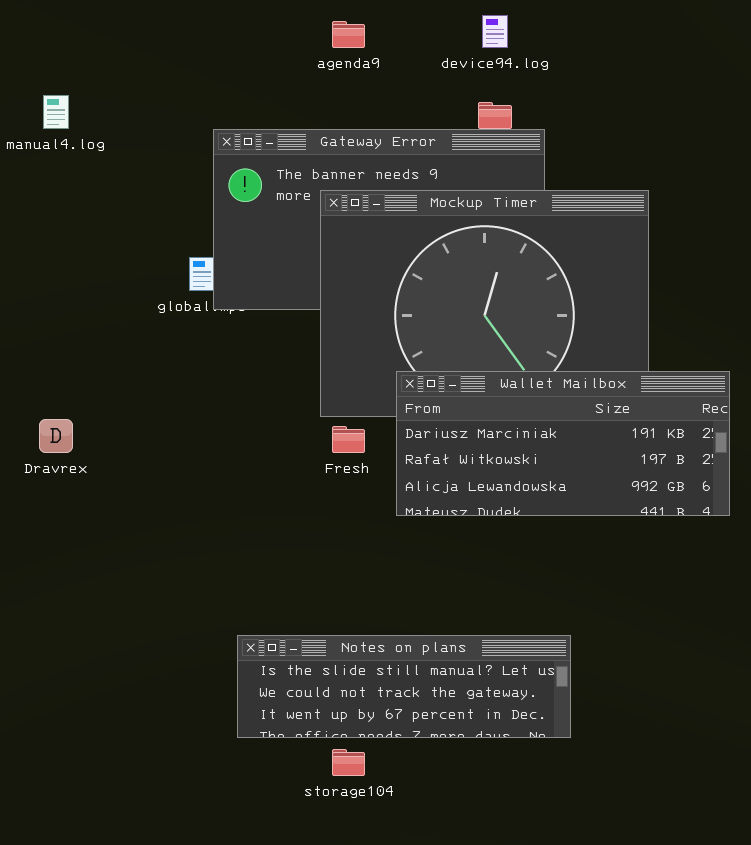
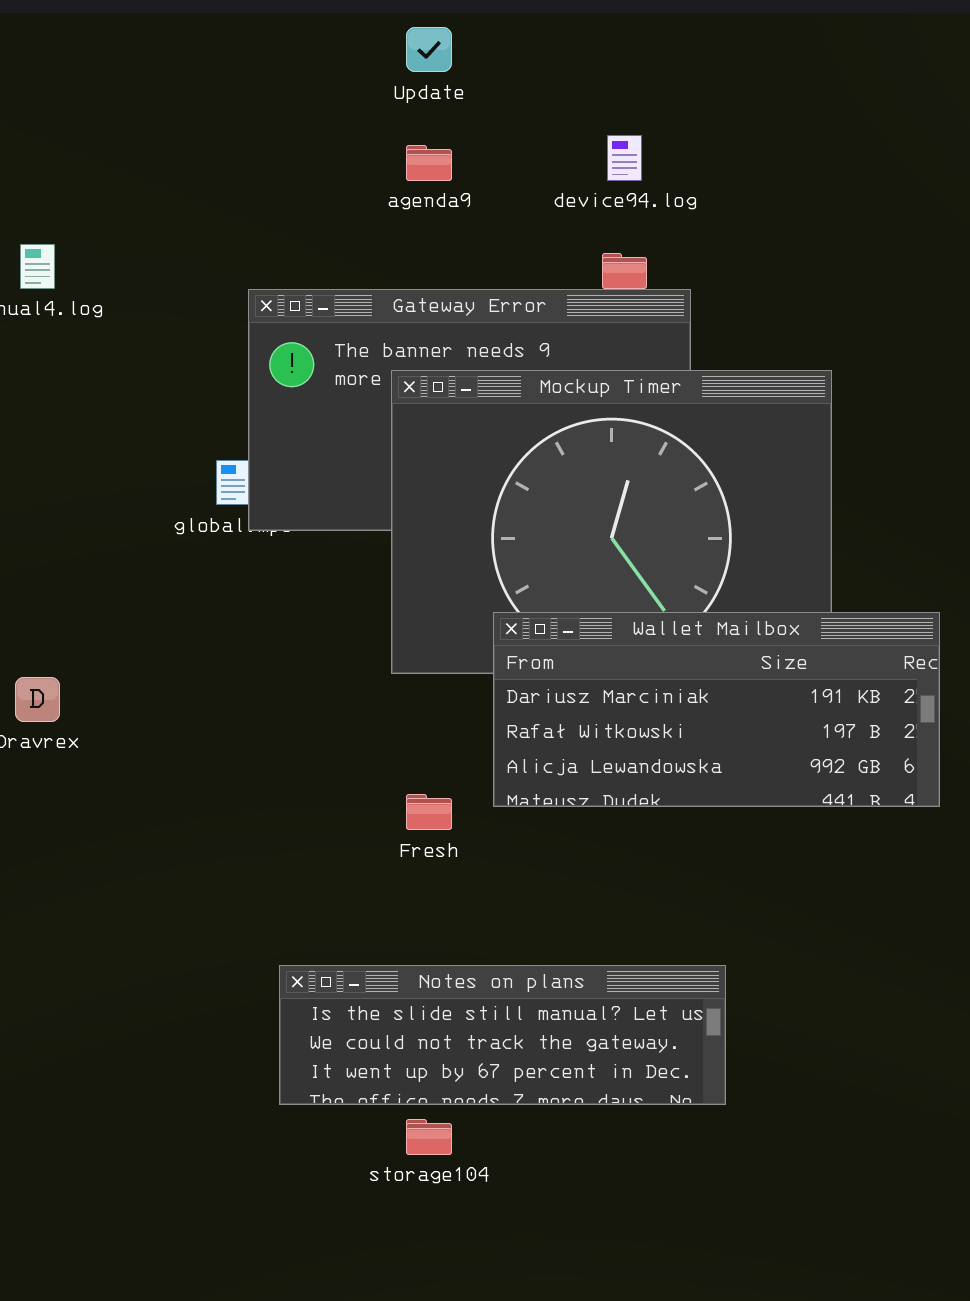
Fresh: [332,426,365,453] -> [406,794,452,830], moved

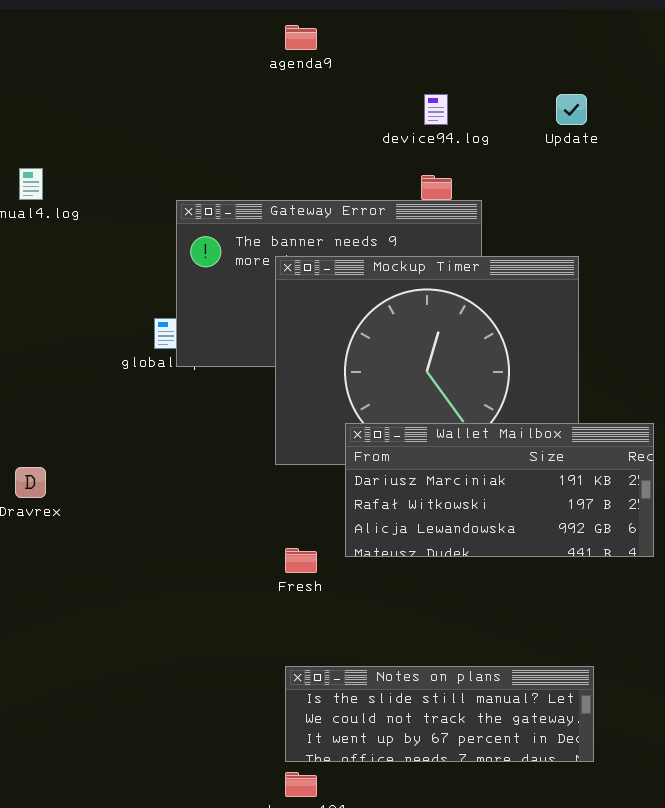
Update: [406,27,452,72] -> [556,94,587,125], moved
agenda9: [406,145,452,181] -> [285,25,317,50], moved
Notes on plans: [279,965,726,1105] -> [285,666,594,762], moved

